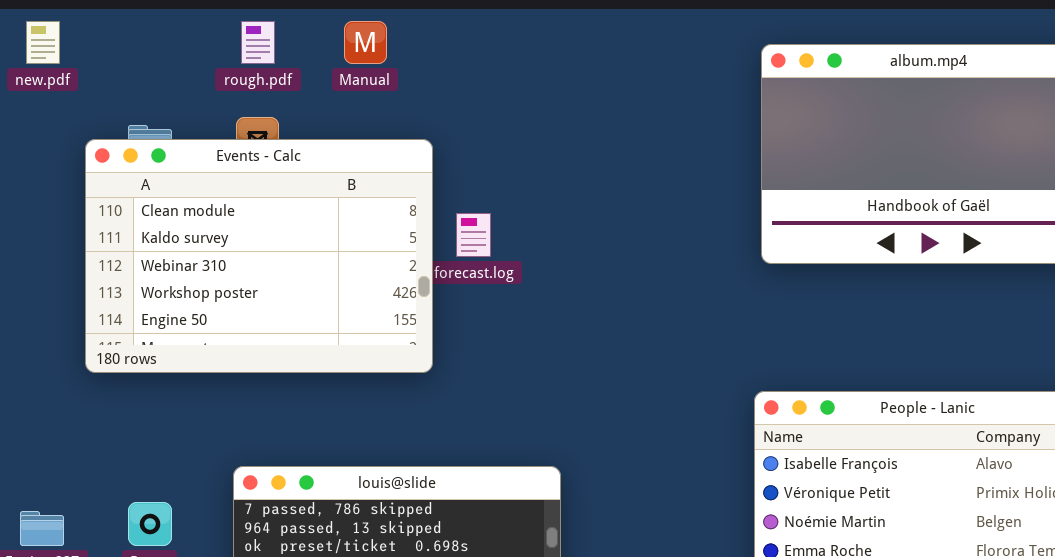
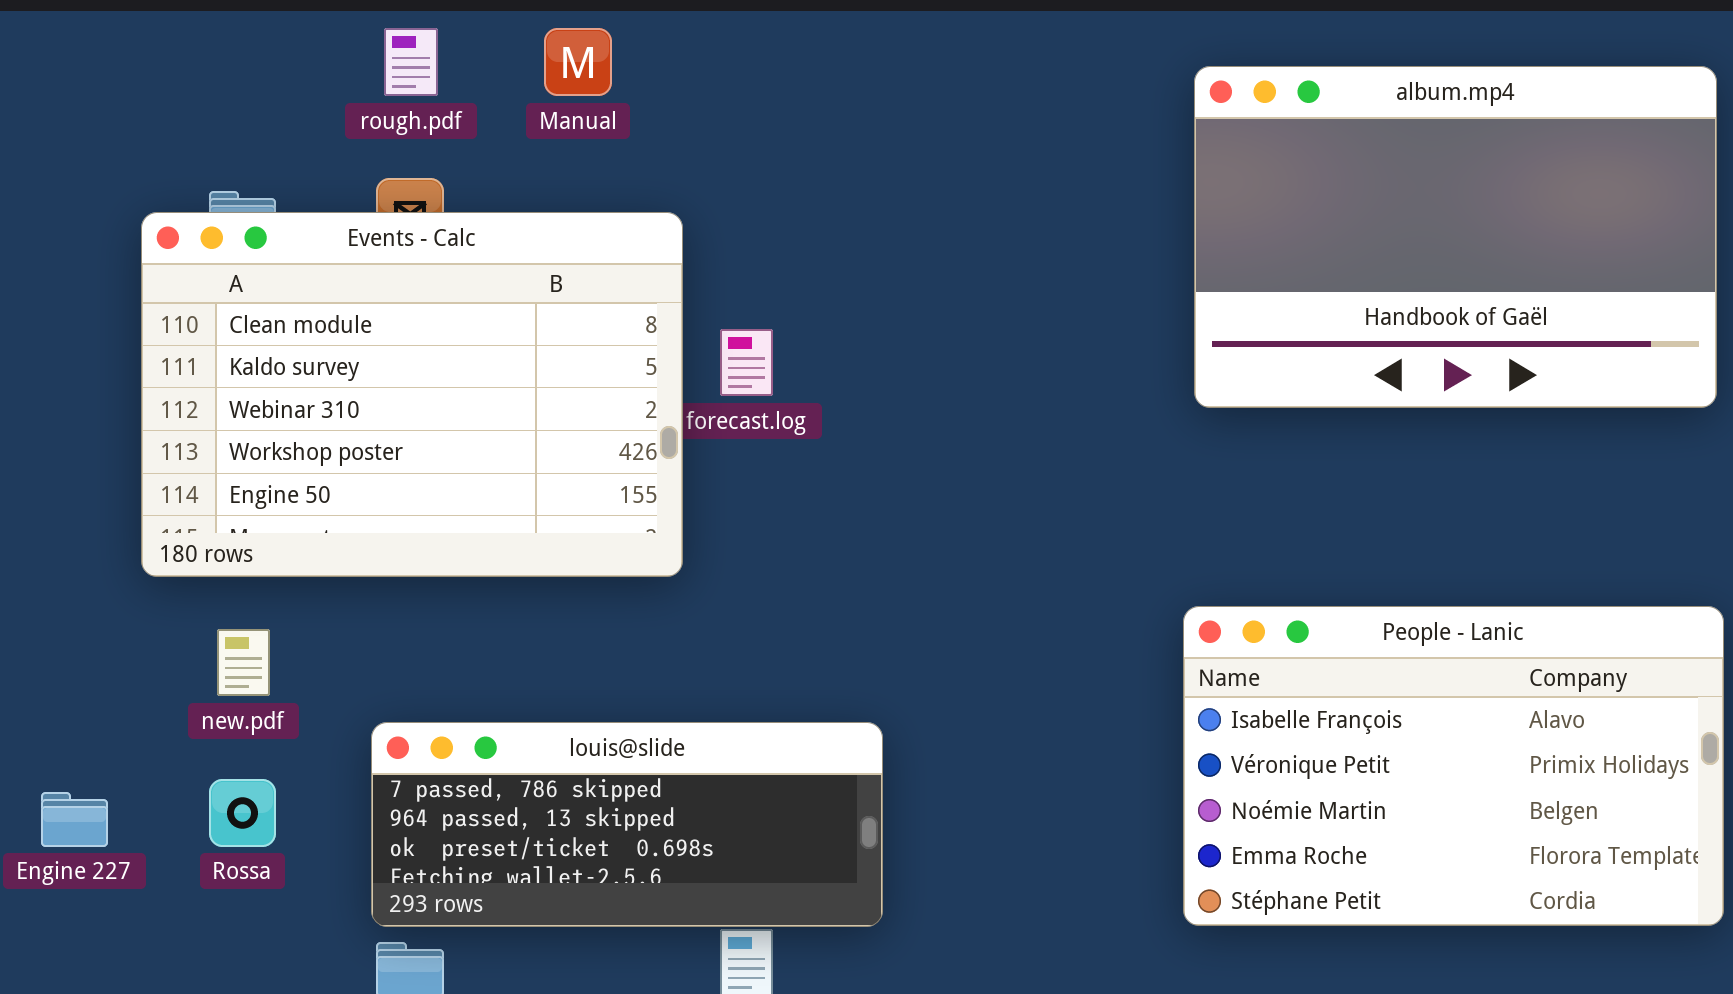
new.pdf: [26,21,60,64] -> [217,629,270,696], moved

